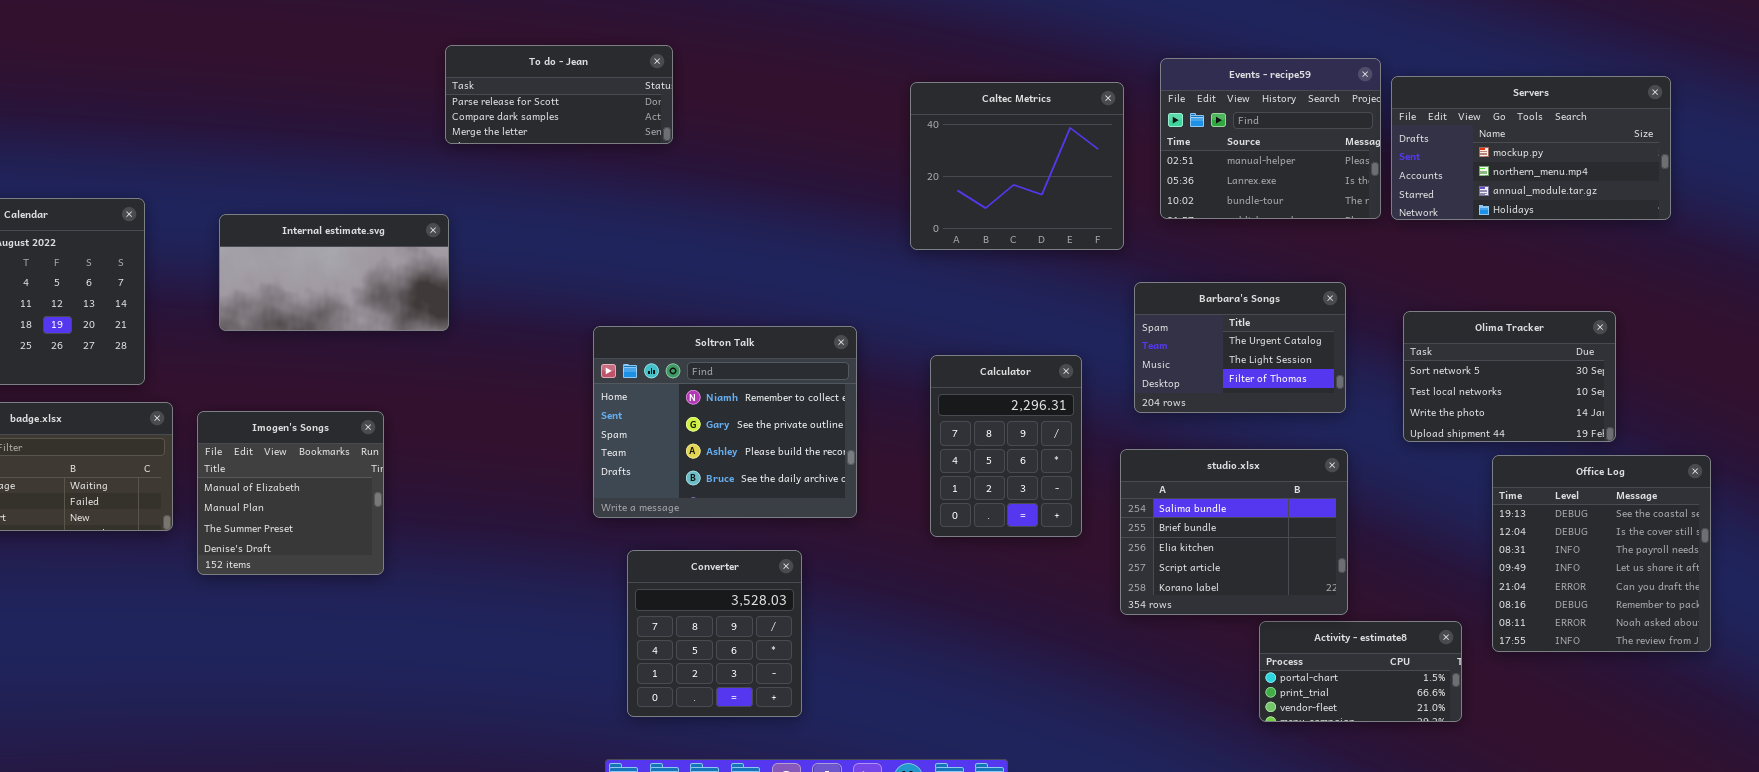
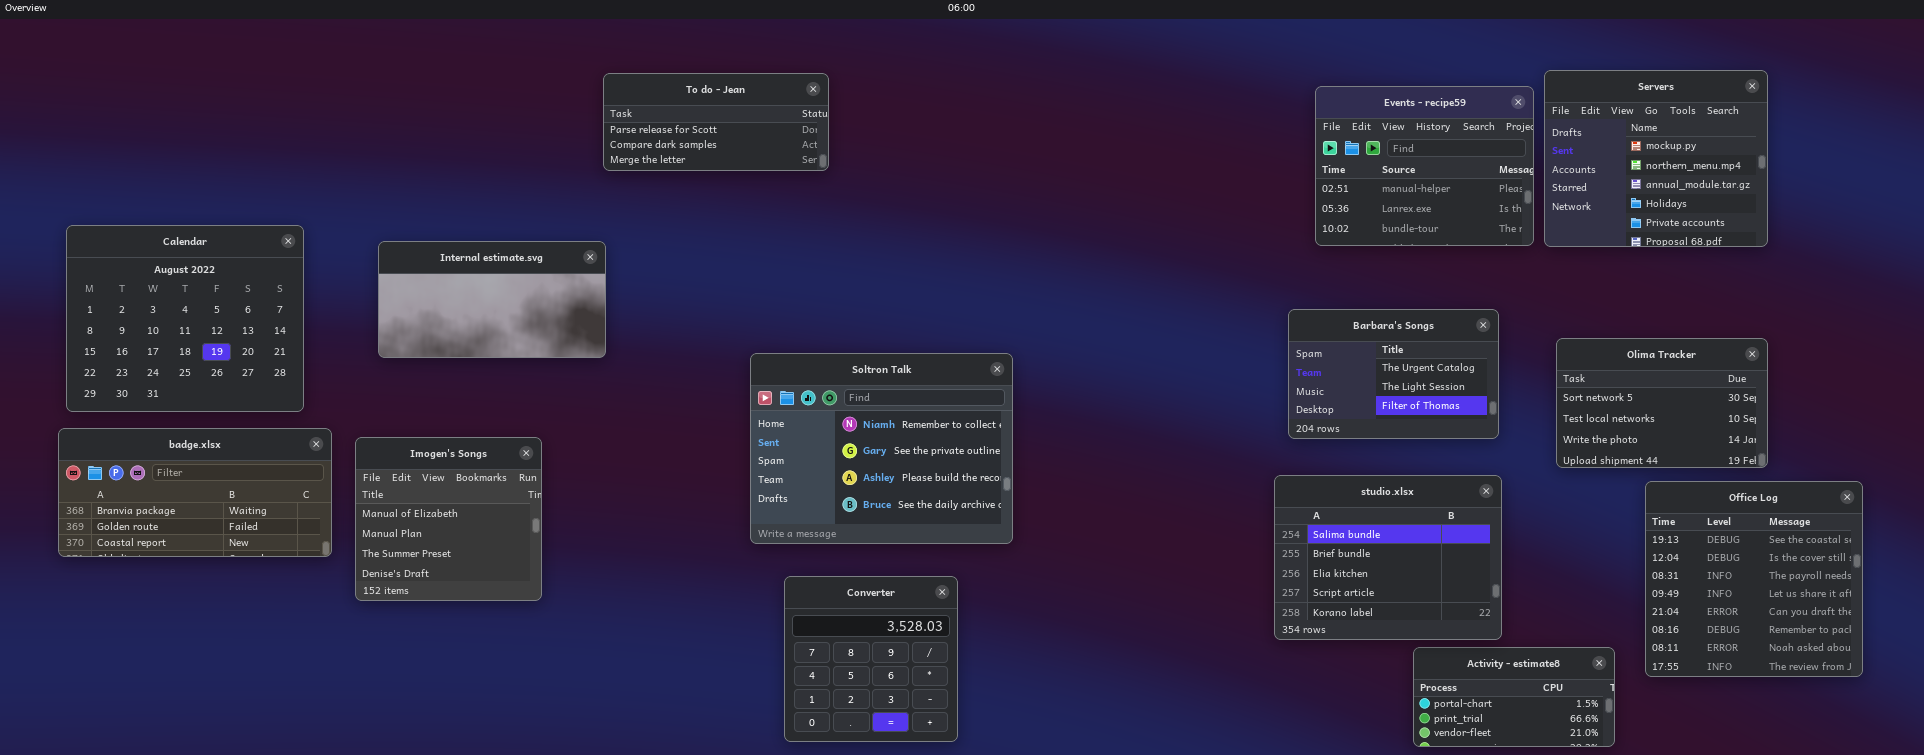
Servers: [1391,76,1671,220] -> [1544,70,1768,247], resized
Caltec Metrics: [910,82,1124,250] -> none, closed
Calculator: [930,355,1082,537] -> none, closed

